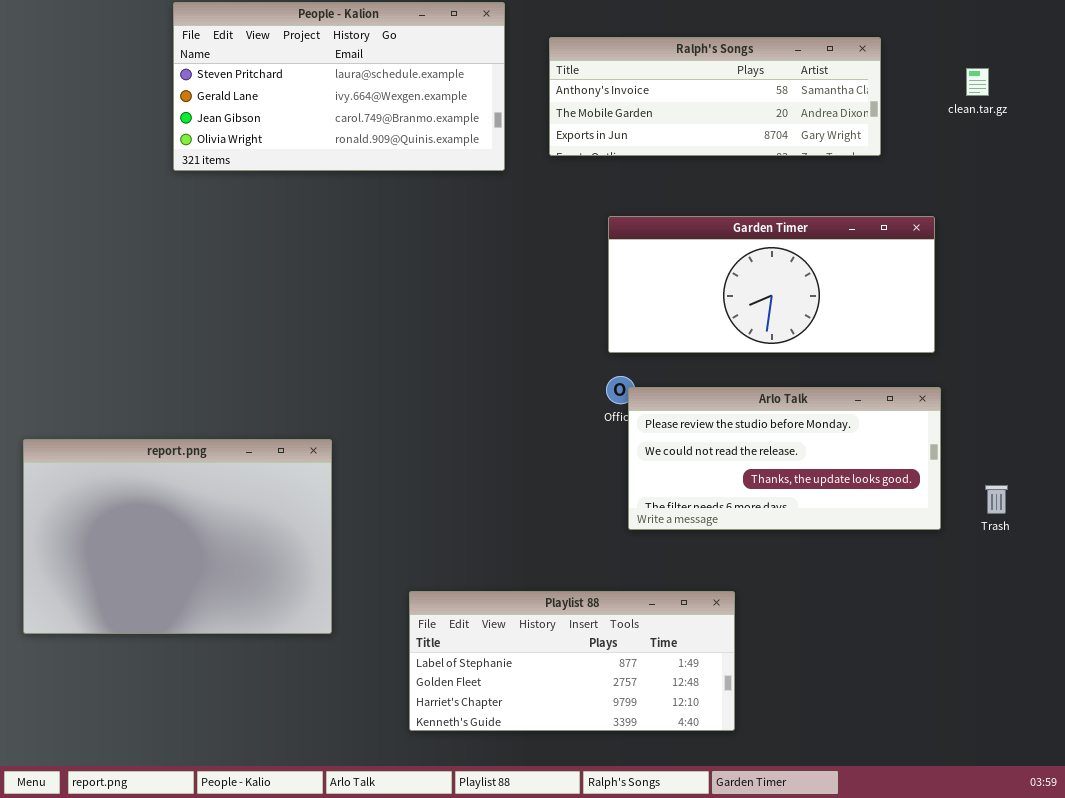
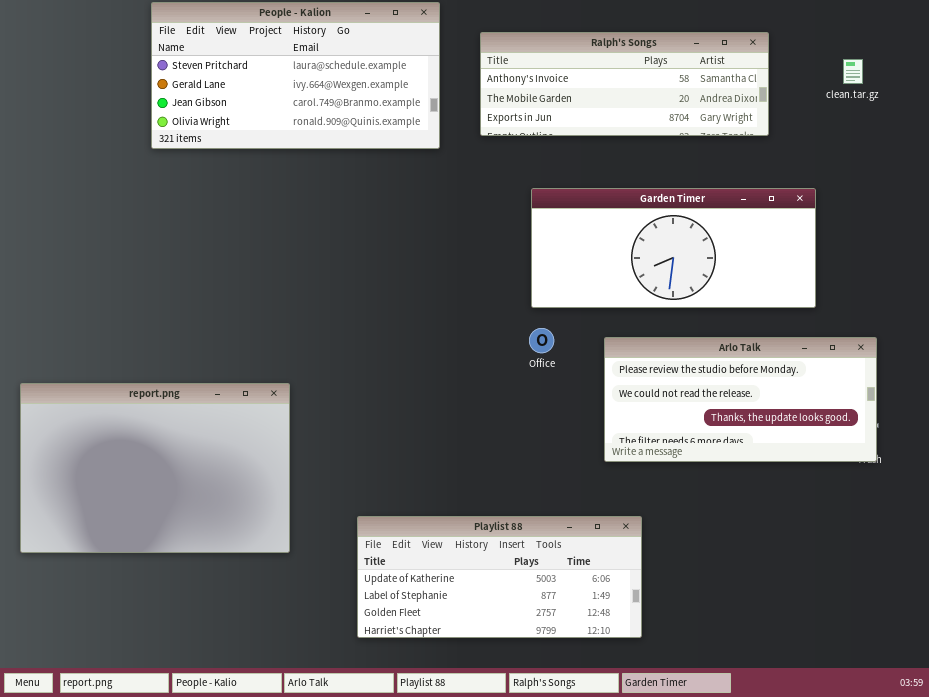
Arlo Talk: [628,387,941,530] -> [604,337,877,462], moved
Playlist 88: [409,591,735,731] -> [357,516,642,638], scrolled up 1 row

